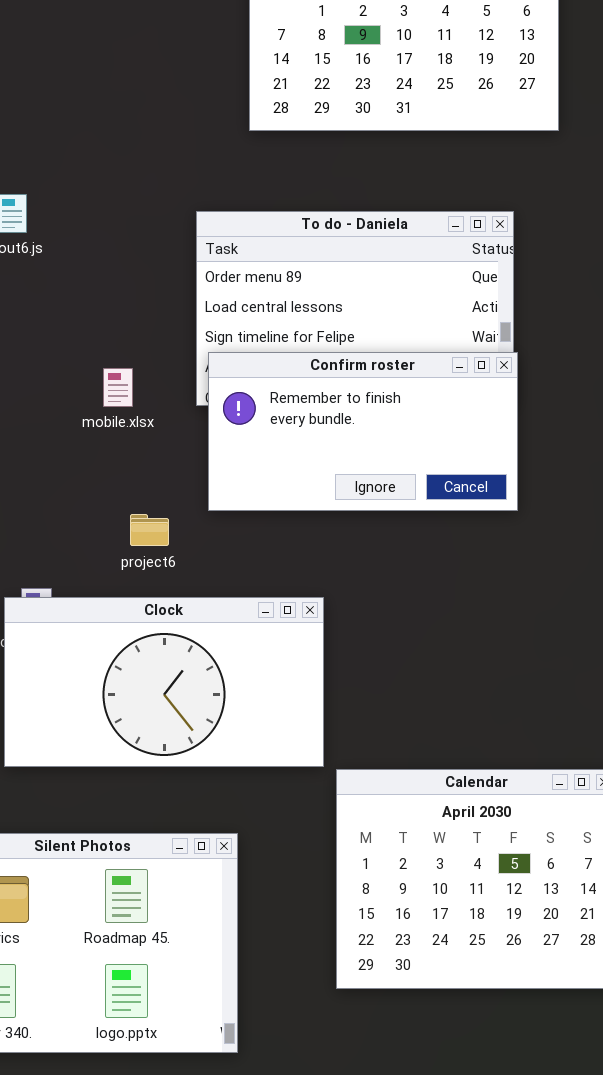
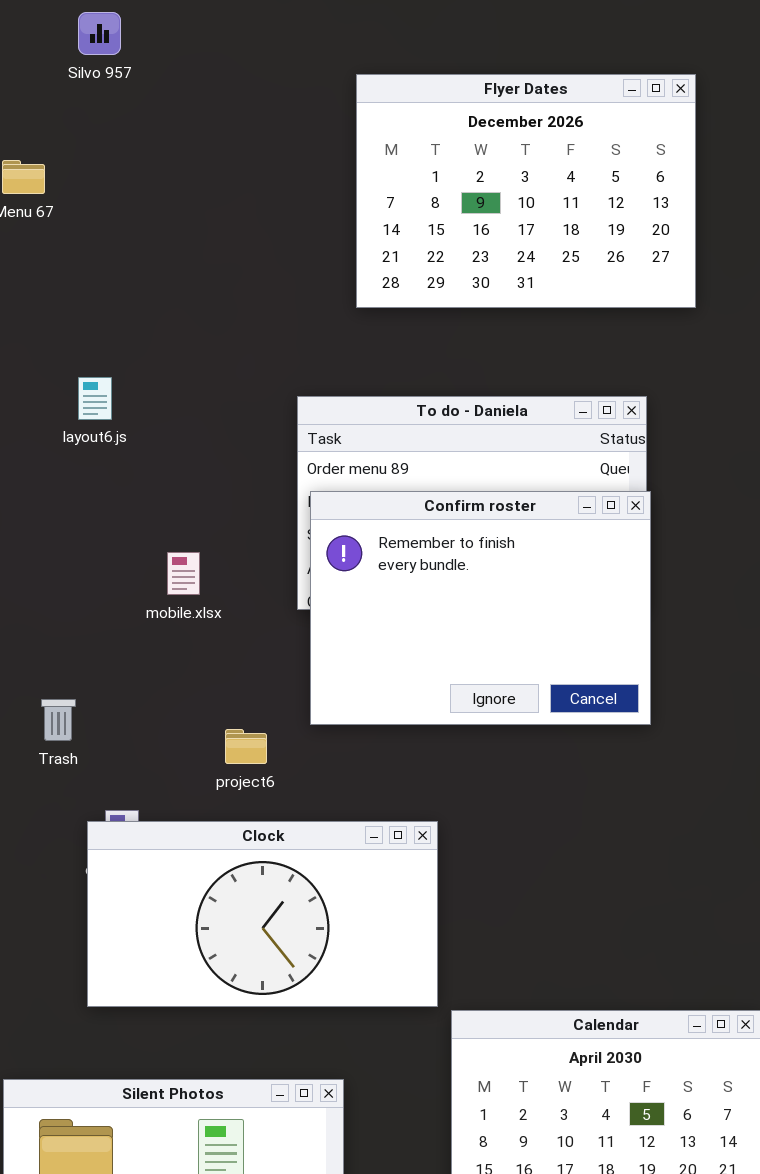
Confirm roster: [208,352,518,511] -> [310,491,651,725], resized
mobile.xlsx: [103,368,133,407] -> [167,552,200,595], moved

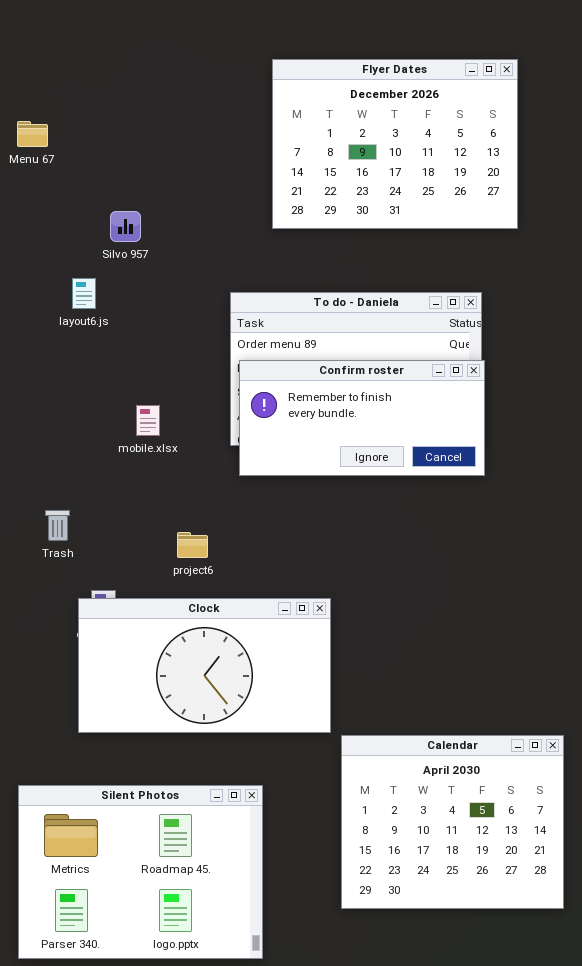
Silvo 957: [78,12,121,55] -> [110,211,141,242], moved
Confirm roster: [310,491,651,725] -> [239,360,485,476], resized

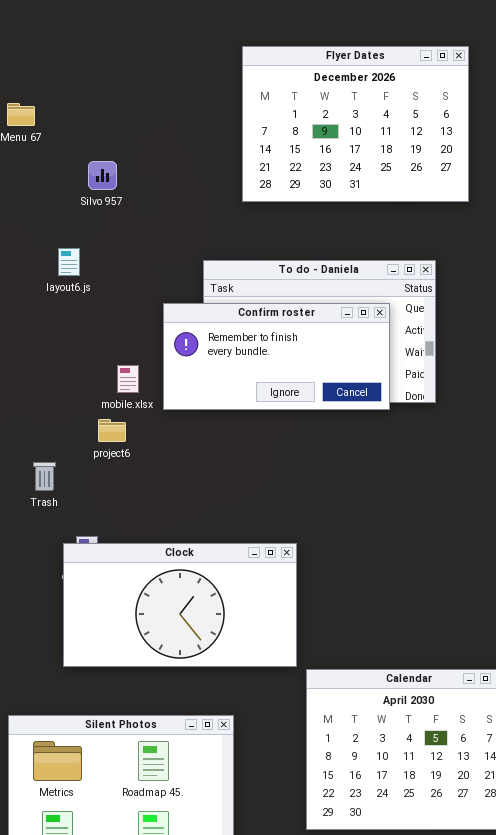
Silvo 957: [110,211,141,242] -> [88,161,117,190], moved
Confirm roster: [239,360,485,476] -> [163,303,390,410], moved
project6: [177,532,208,558] -> [98,419,126,442], moved

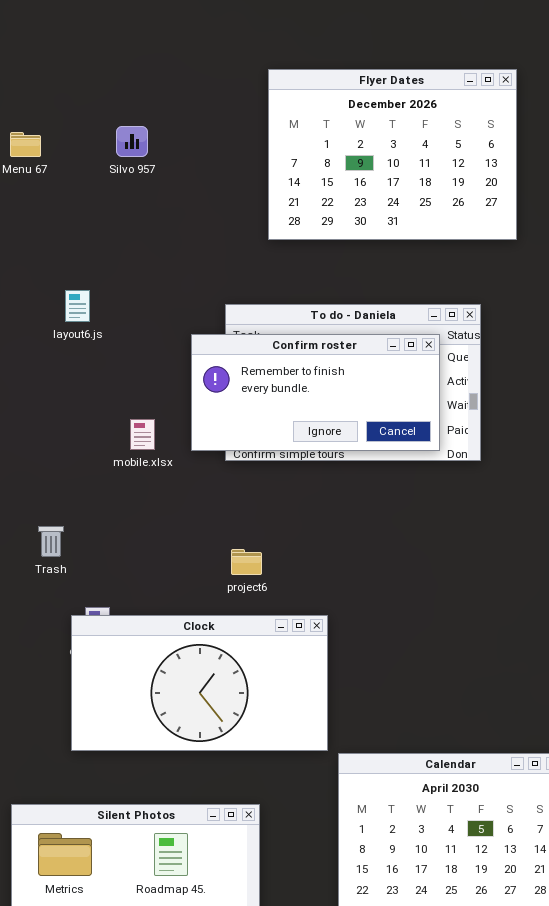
Silvo 957: [88,161,117,190] -> [116,126,148,157], moved
Confirm roster: [163,303,390,410] -> [191,334,440,451], moved
project6: [98,419,126,442] -> [231,549,262,575], moved

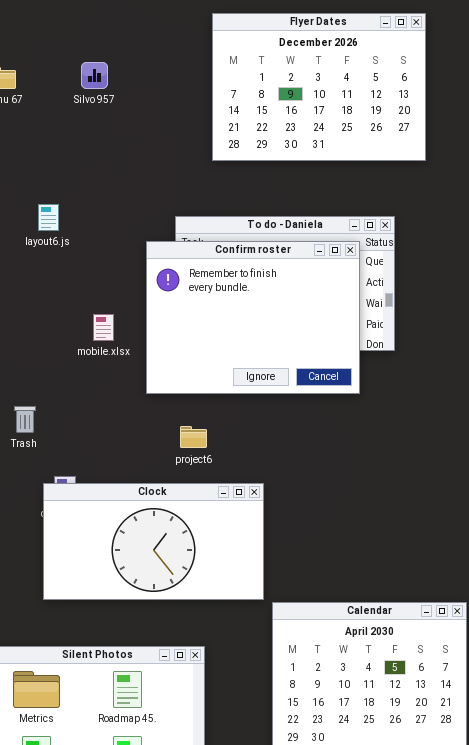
Confirm roster: [191,334,440,451] -> [146,241,360,394], resized

